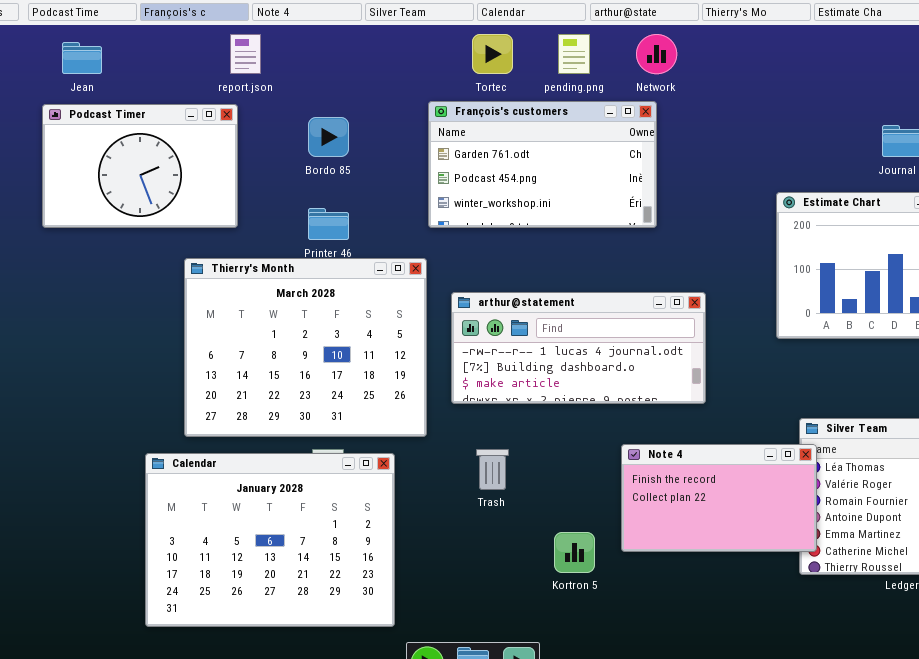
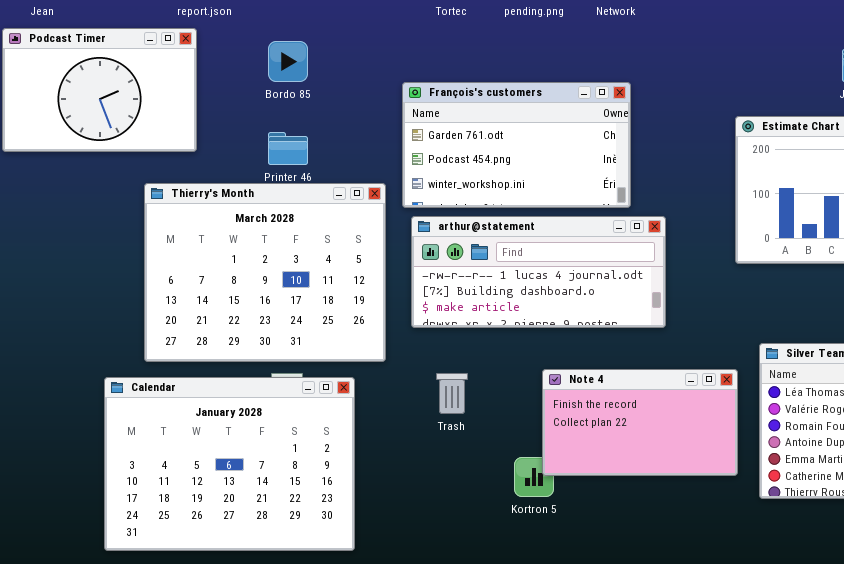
François's customers: [428,101,657,228] -> [402,82,631,208], moved
Note 4: [621,444,817,552] -> [542,369,738,476], moved

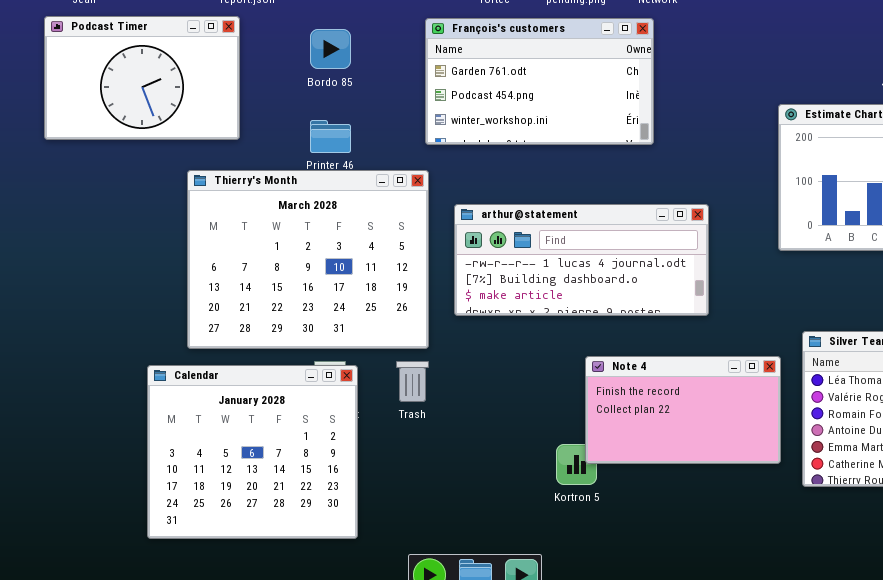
François's customers: [402,82,631,208] -> [425,18,654,145], moved
Trash: [436,373,468,414] -> [396,361,429,402], moved
Calendar: [104,377,355,551] -> [147,365,358,539], resized

